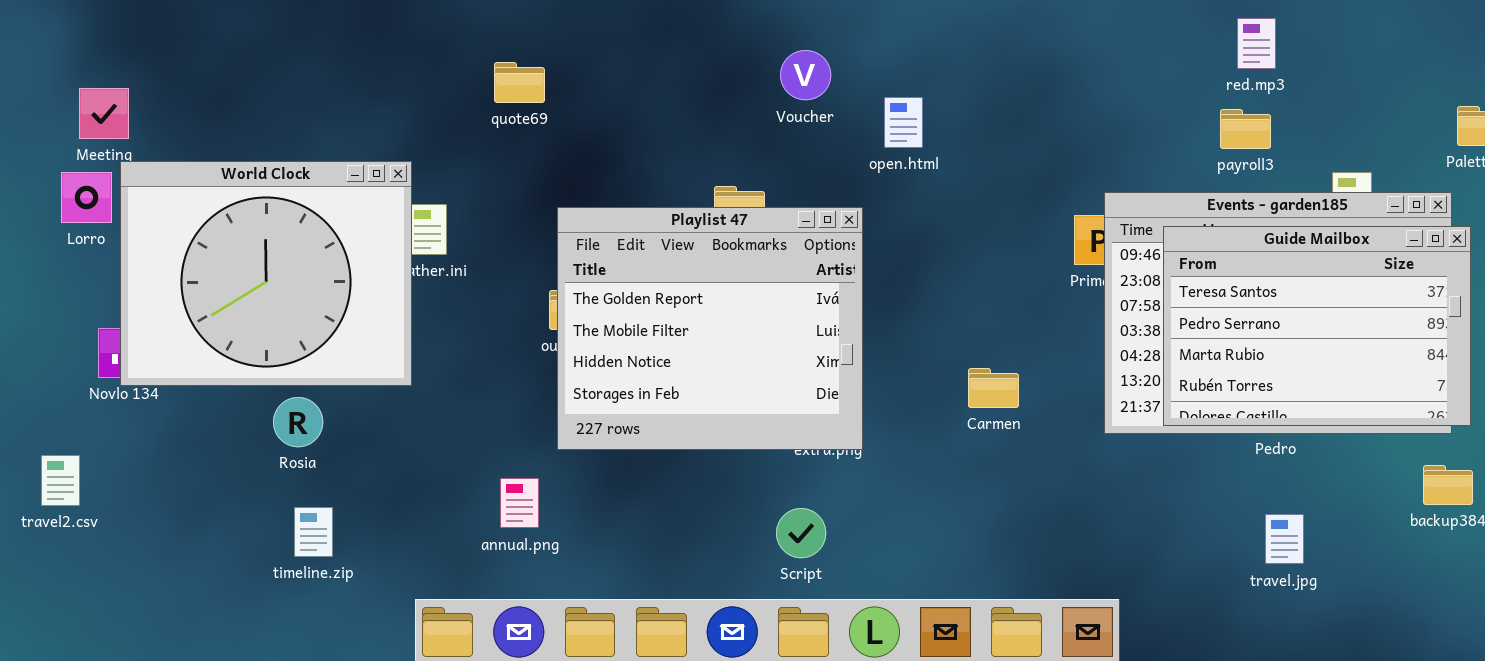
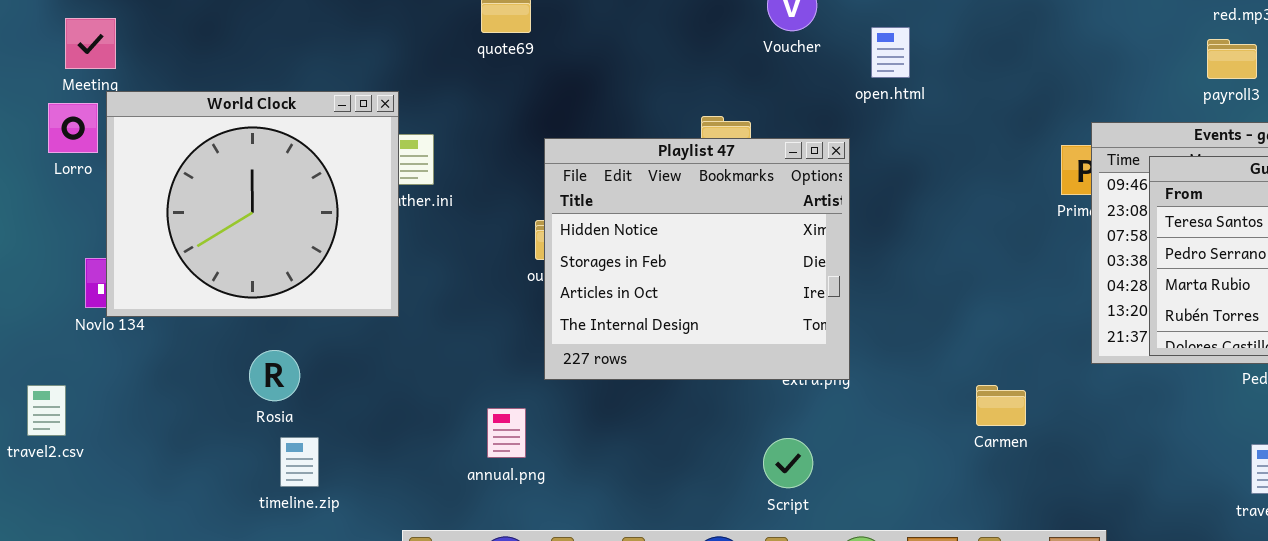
Playlist 47: [557,207,863,450] -> [544,138,850,380], scrolled down 2 rows
Carmen: [968,368,1019,408] -> [976,385,1026,426], moved
Rosia: [273,397,323,447] -> [249,350,300,401], moved

